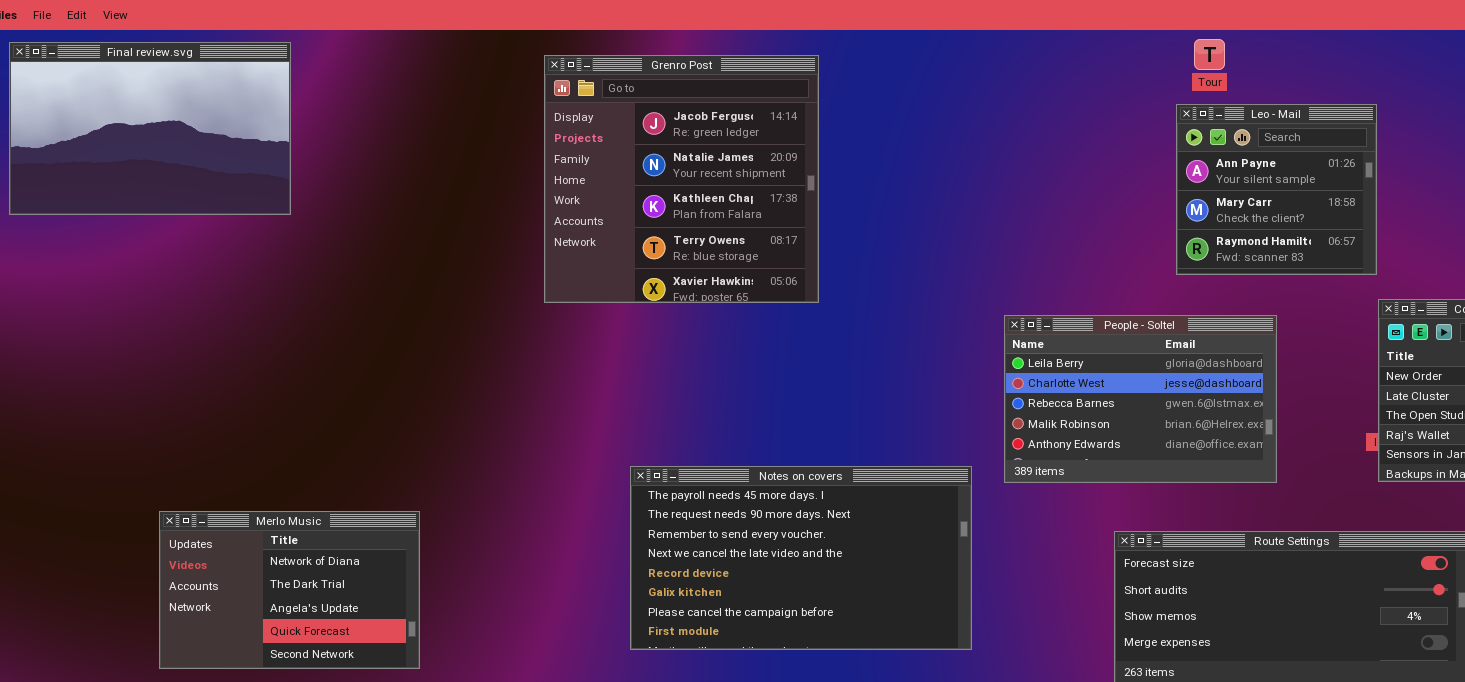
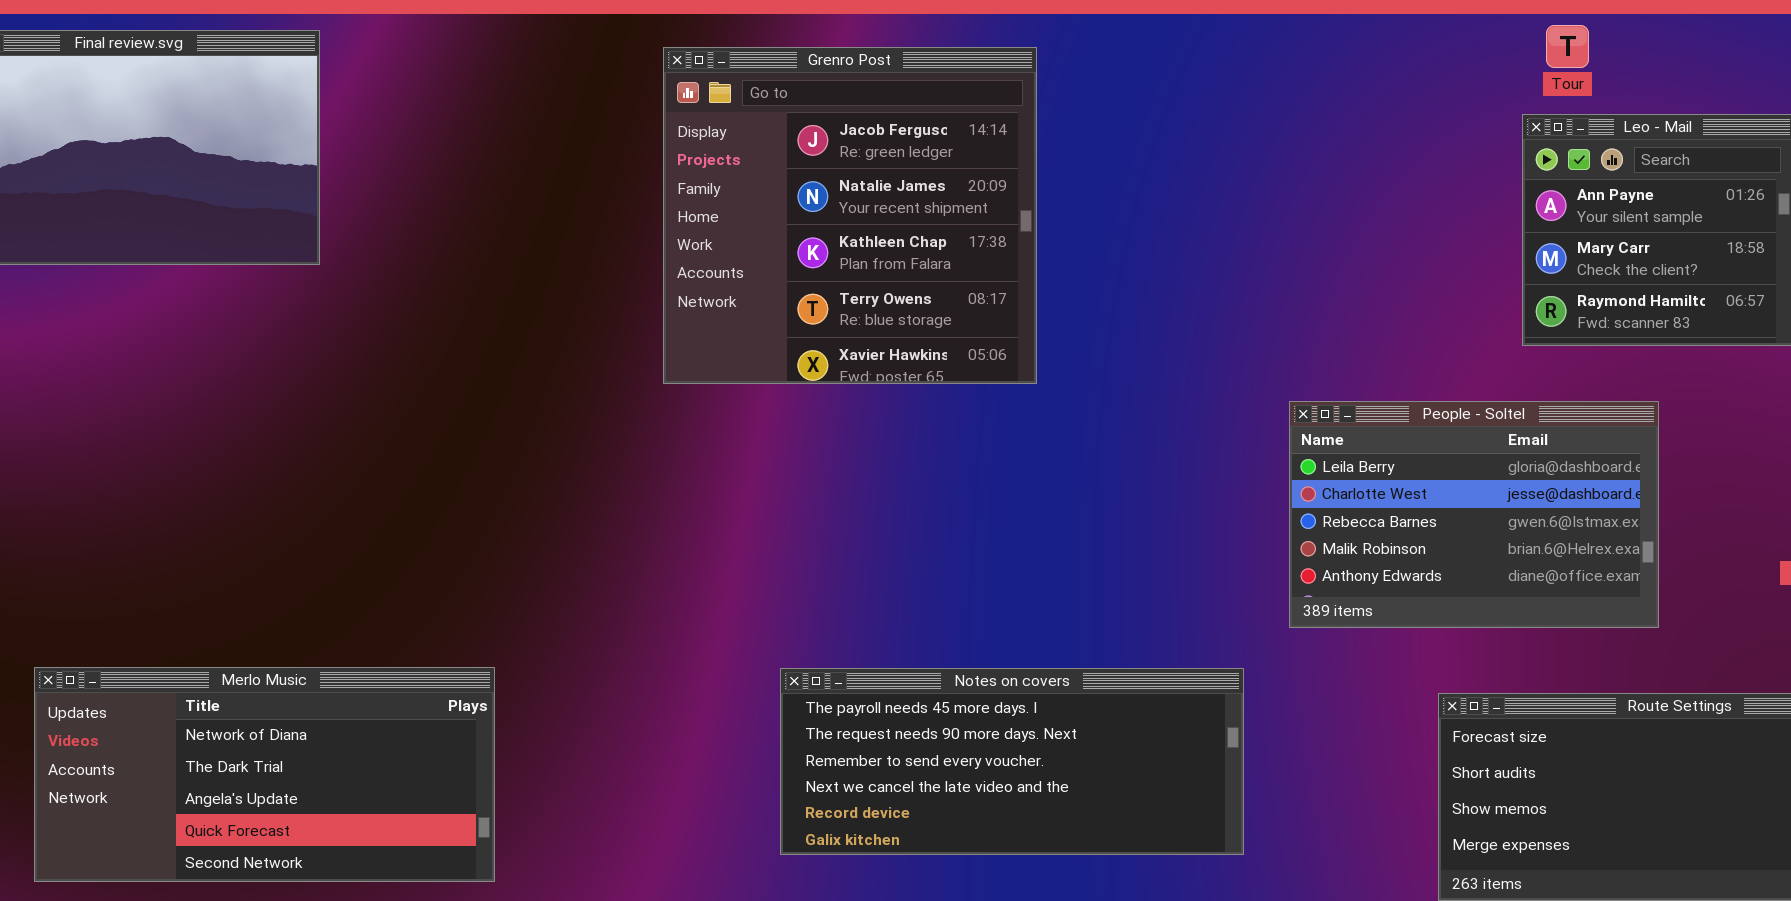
Notes on covers: [630,466,972,650] -> [780,668,1244,855], resized
Merlo Music: [159,511,420,669] -> [34,667,495,882], resized

